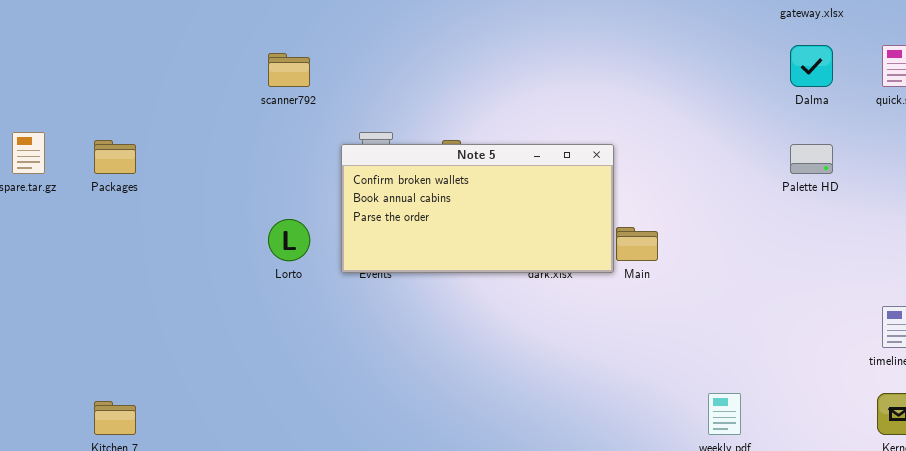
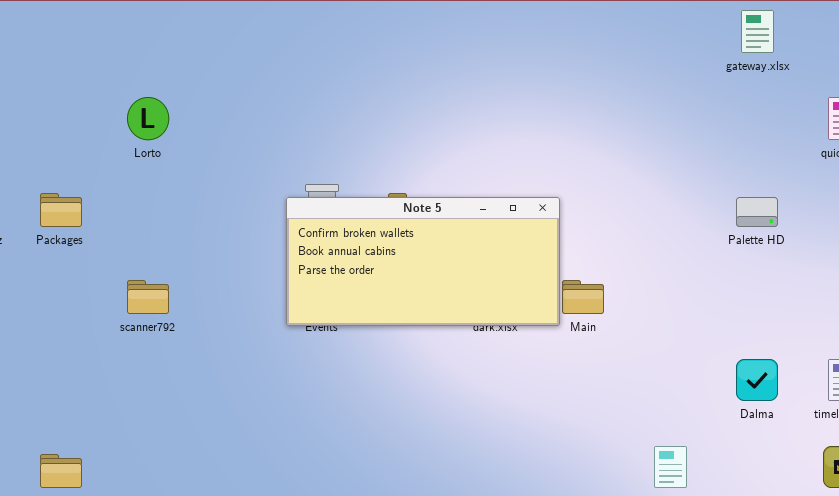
Dalma: [790,45,833,87] -> [736,359,778,401], moved
scanner792: [268,53,310,87] -> [127,280,169,314], moved
Lorto: [268,219,310,261] -> [127,97,169,140], moved

